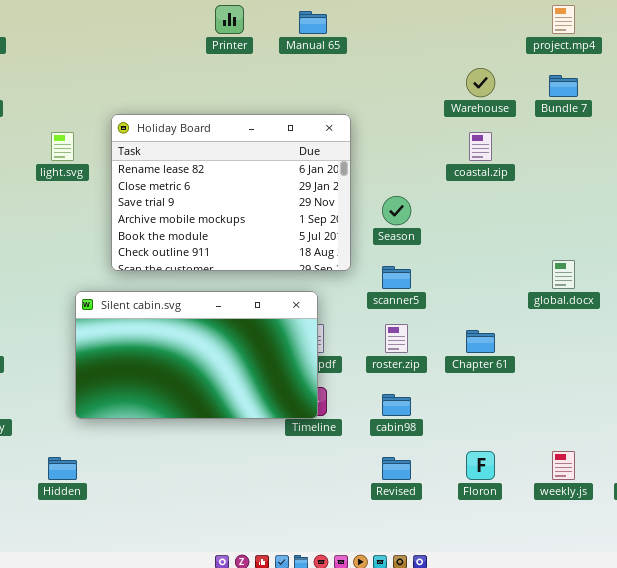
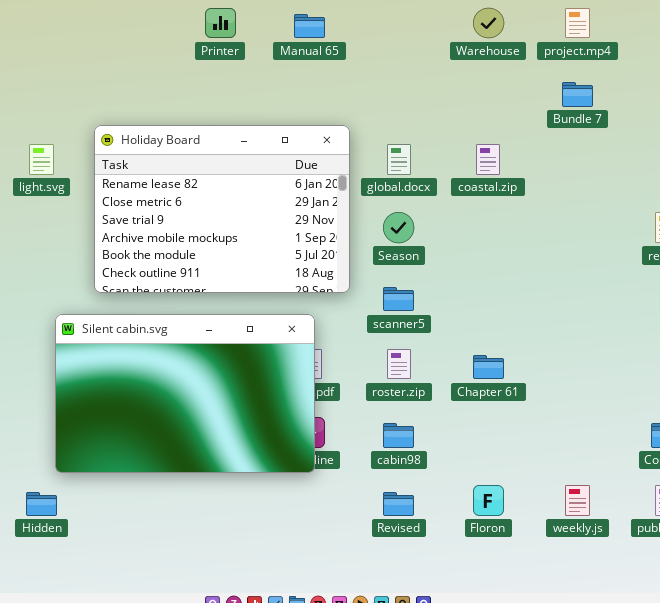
Warehouse: [466,68,495,97] -> [473,8,504,38], moved
global.docx: [552,260,575,289] -> [387,144,411,175], moved
Silent cabin.svg: [75,291,318,419] -> [55,314,315,473], resized

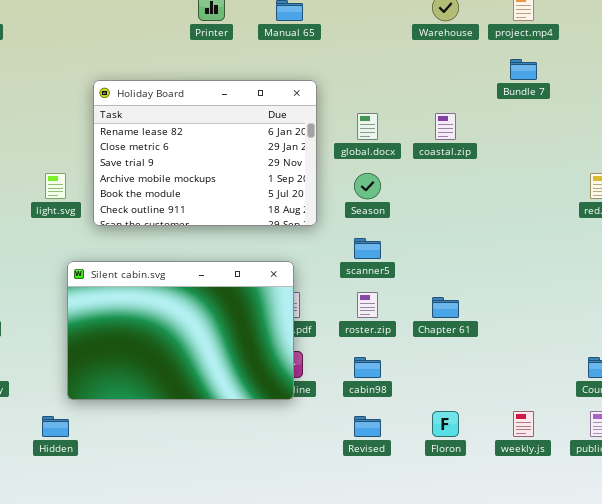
Holiday Board: [94,125,350,293] -> [93,80,317,226], moved
light.svg: [29,144,54,175] -> [45,173,66,199], moved

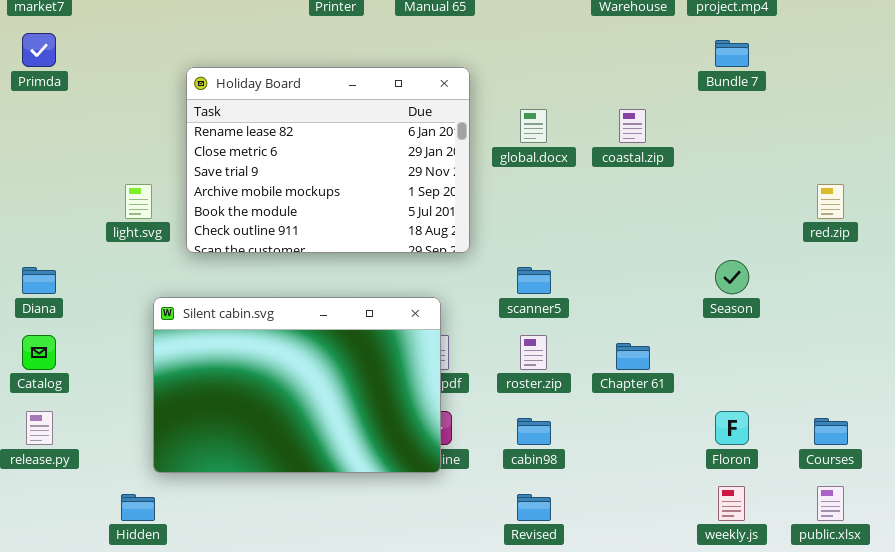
Season: [354,173,381,199] -> [715,260,749,294], moved
Floron: [432,411,459,437] -> [715,411,749,445], moved

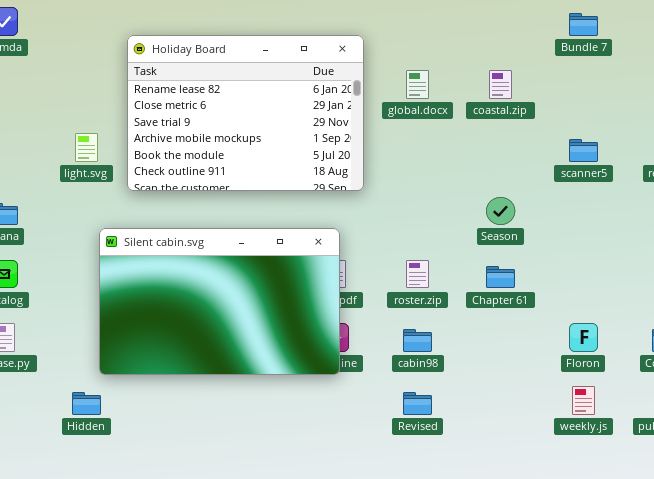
Season: [715,260,749,294] -> [486,197,515,225], moved
scanner5: [517,267,551,294] -> [569,139,598,162], moved

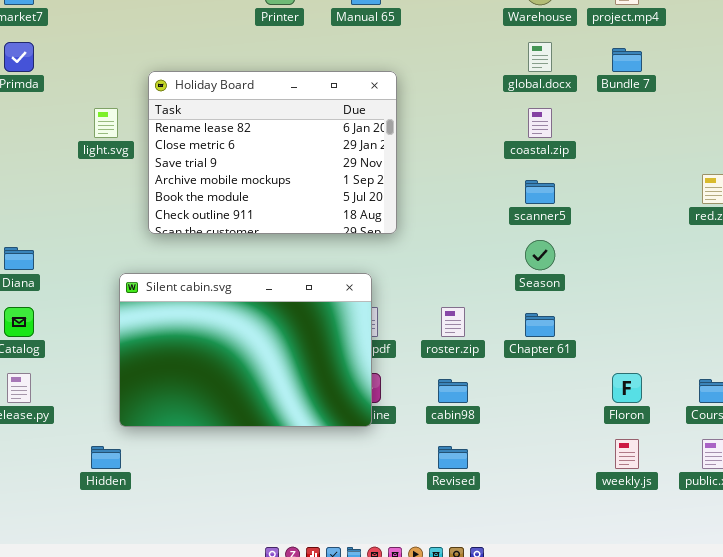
global.docx: [406,70,429,99] -> [528,42,552,72], moved
light.svg: [75,133,98,162] -> [94,108,118,138], moved
scanner5: [569,139,598,162] -> [525,180,555,204], moved

